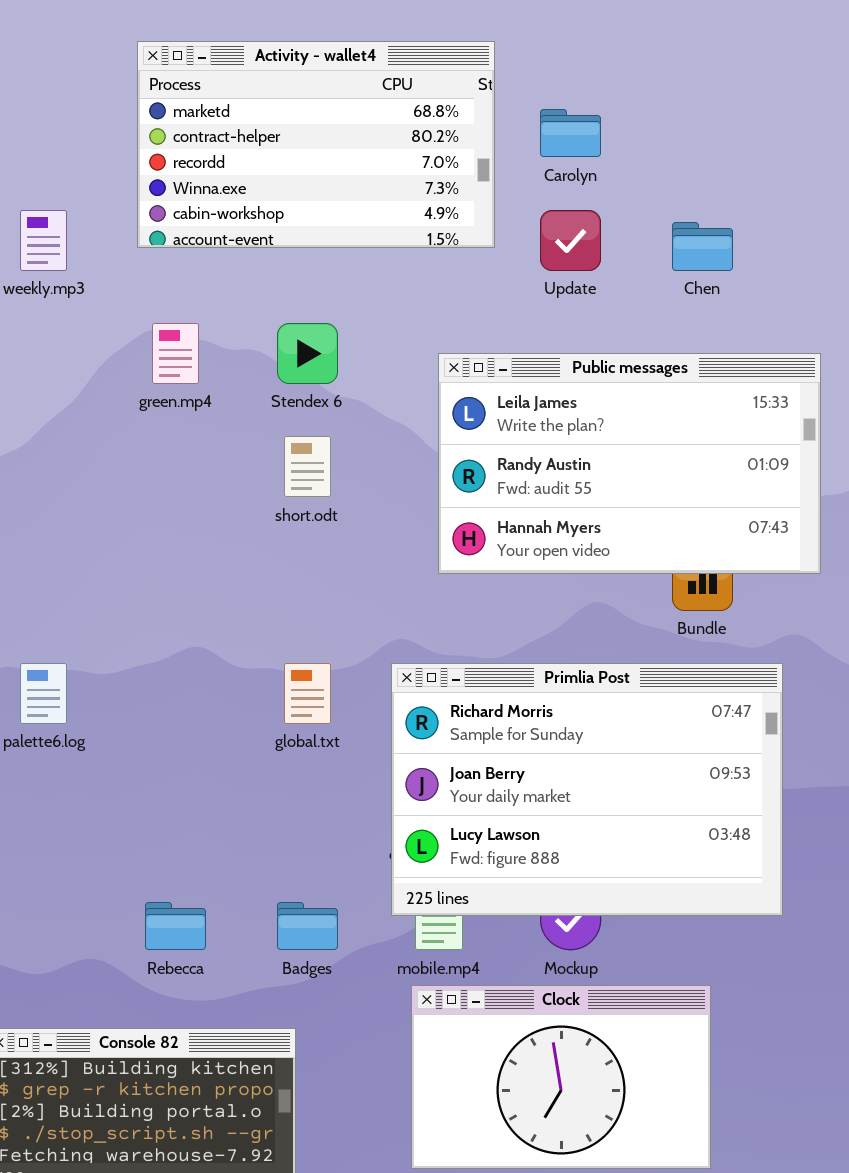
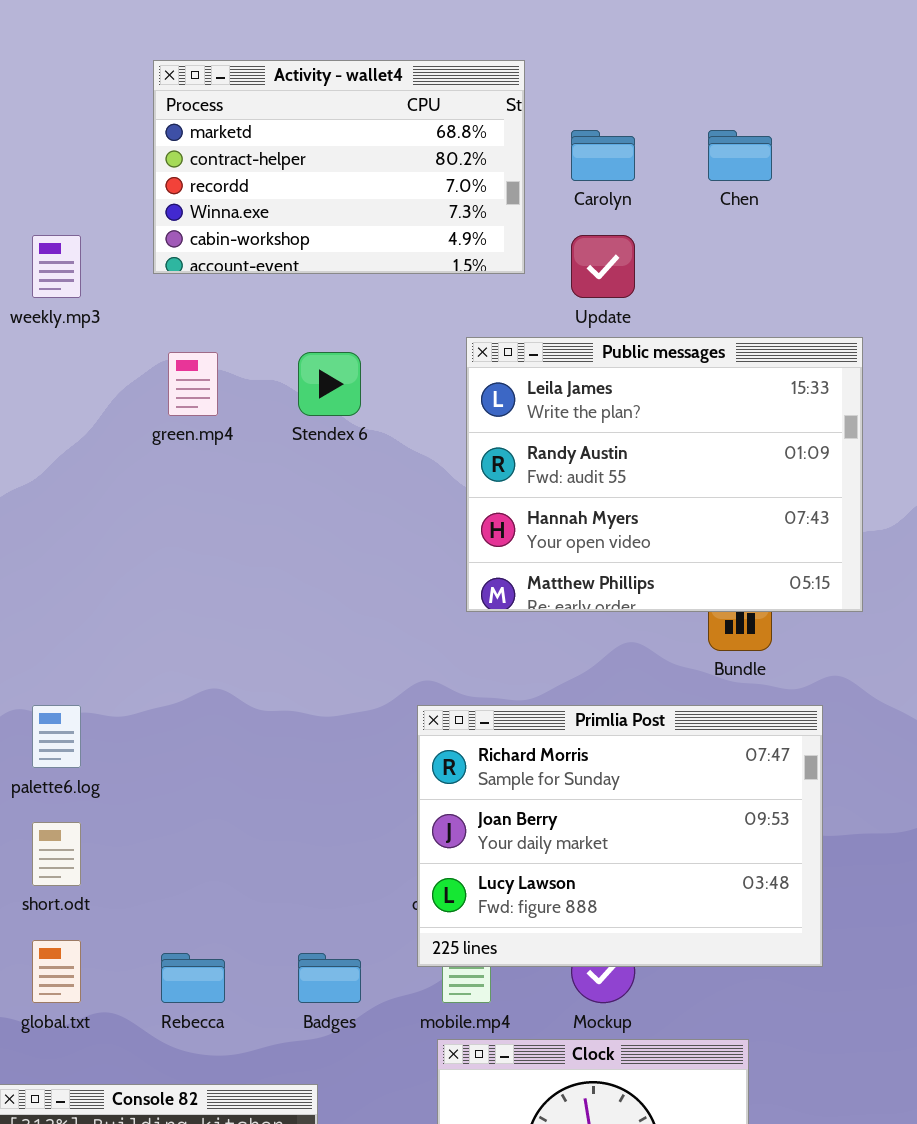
Chen: [672,222,733,271] -> [708,130,772,181], moved
Public messages: [438,353,821,574] -> [466,337,863,612], resized
short.odt: [284,436,331,497] -> [32,822,81,886], moved
global.txt: [284,663,331,724] -> [32,940,81,1003], moved

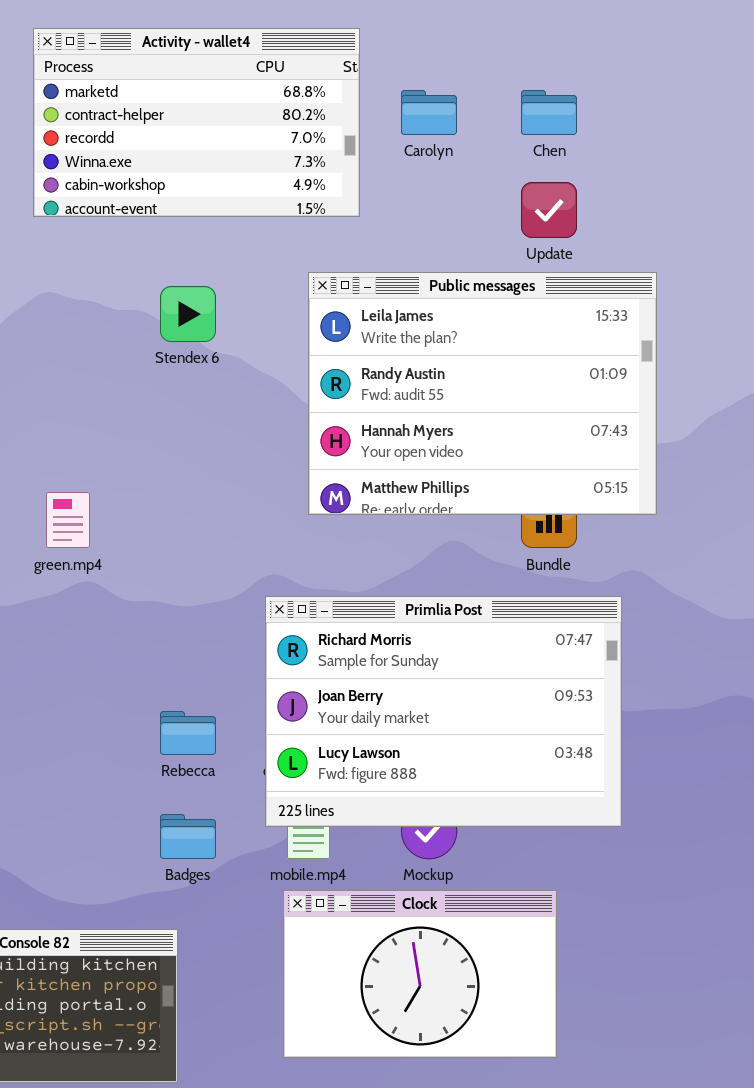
Update: [571,235,635,298] -> [521,182,577,238], moved
green.mp4: [168,352,218,416] -> [46,492,90,548], moved
Rebecca: [161,953,225,1003] -> [160,711,216,755], moved

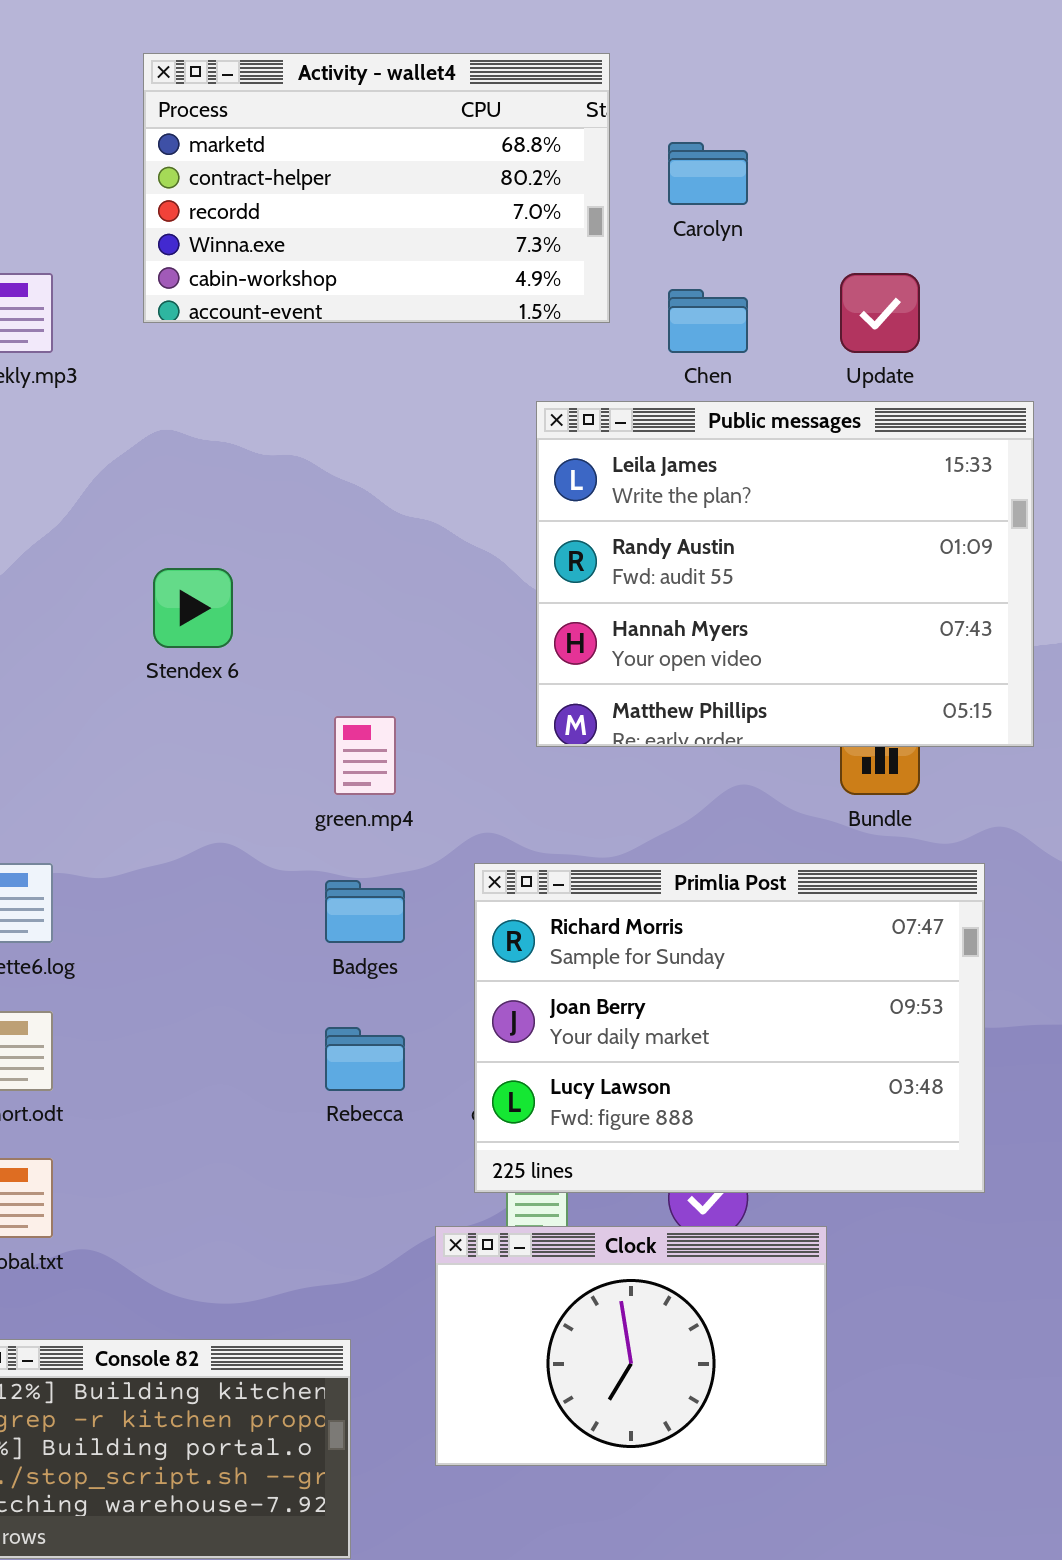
Chen: [521,90,577,135] -> [668,289,748,353], moved
Stendex 6: [160,286,216,342] -> [153,568,233,648], moved
green.mp4: [46,492,90,548] -> [334,716,396,795], moved
Badges: [160,814,216,859] -> [325,880,405,943], moved
Clock: [283,890,557,1058] -> [435,1226,827,1466], moved

